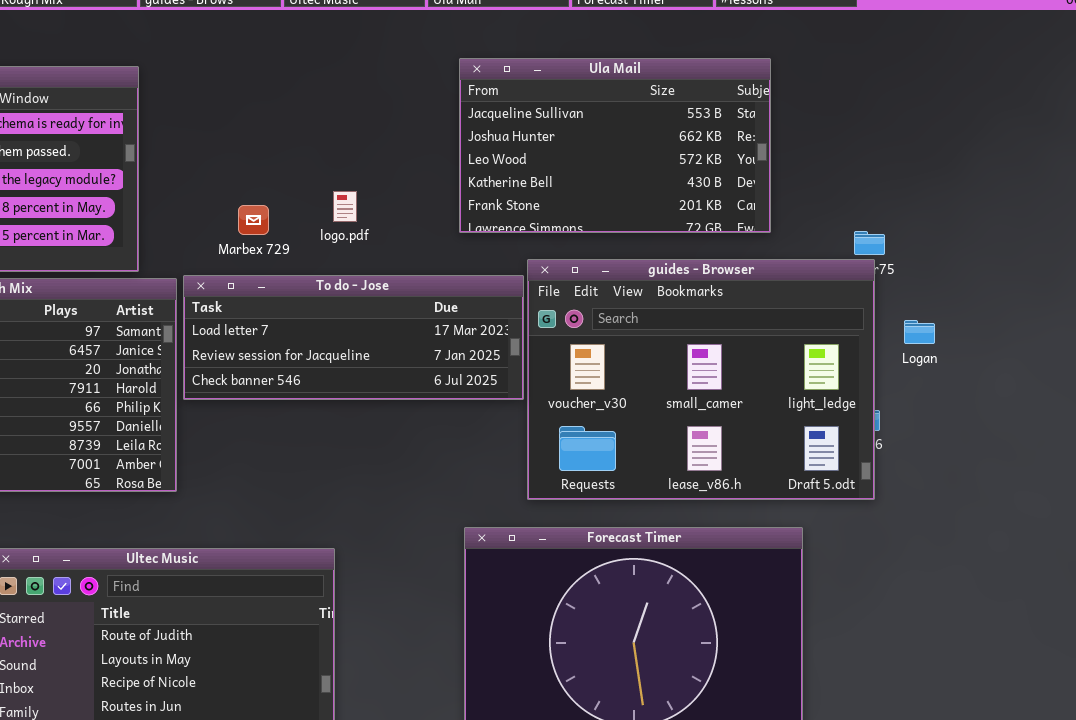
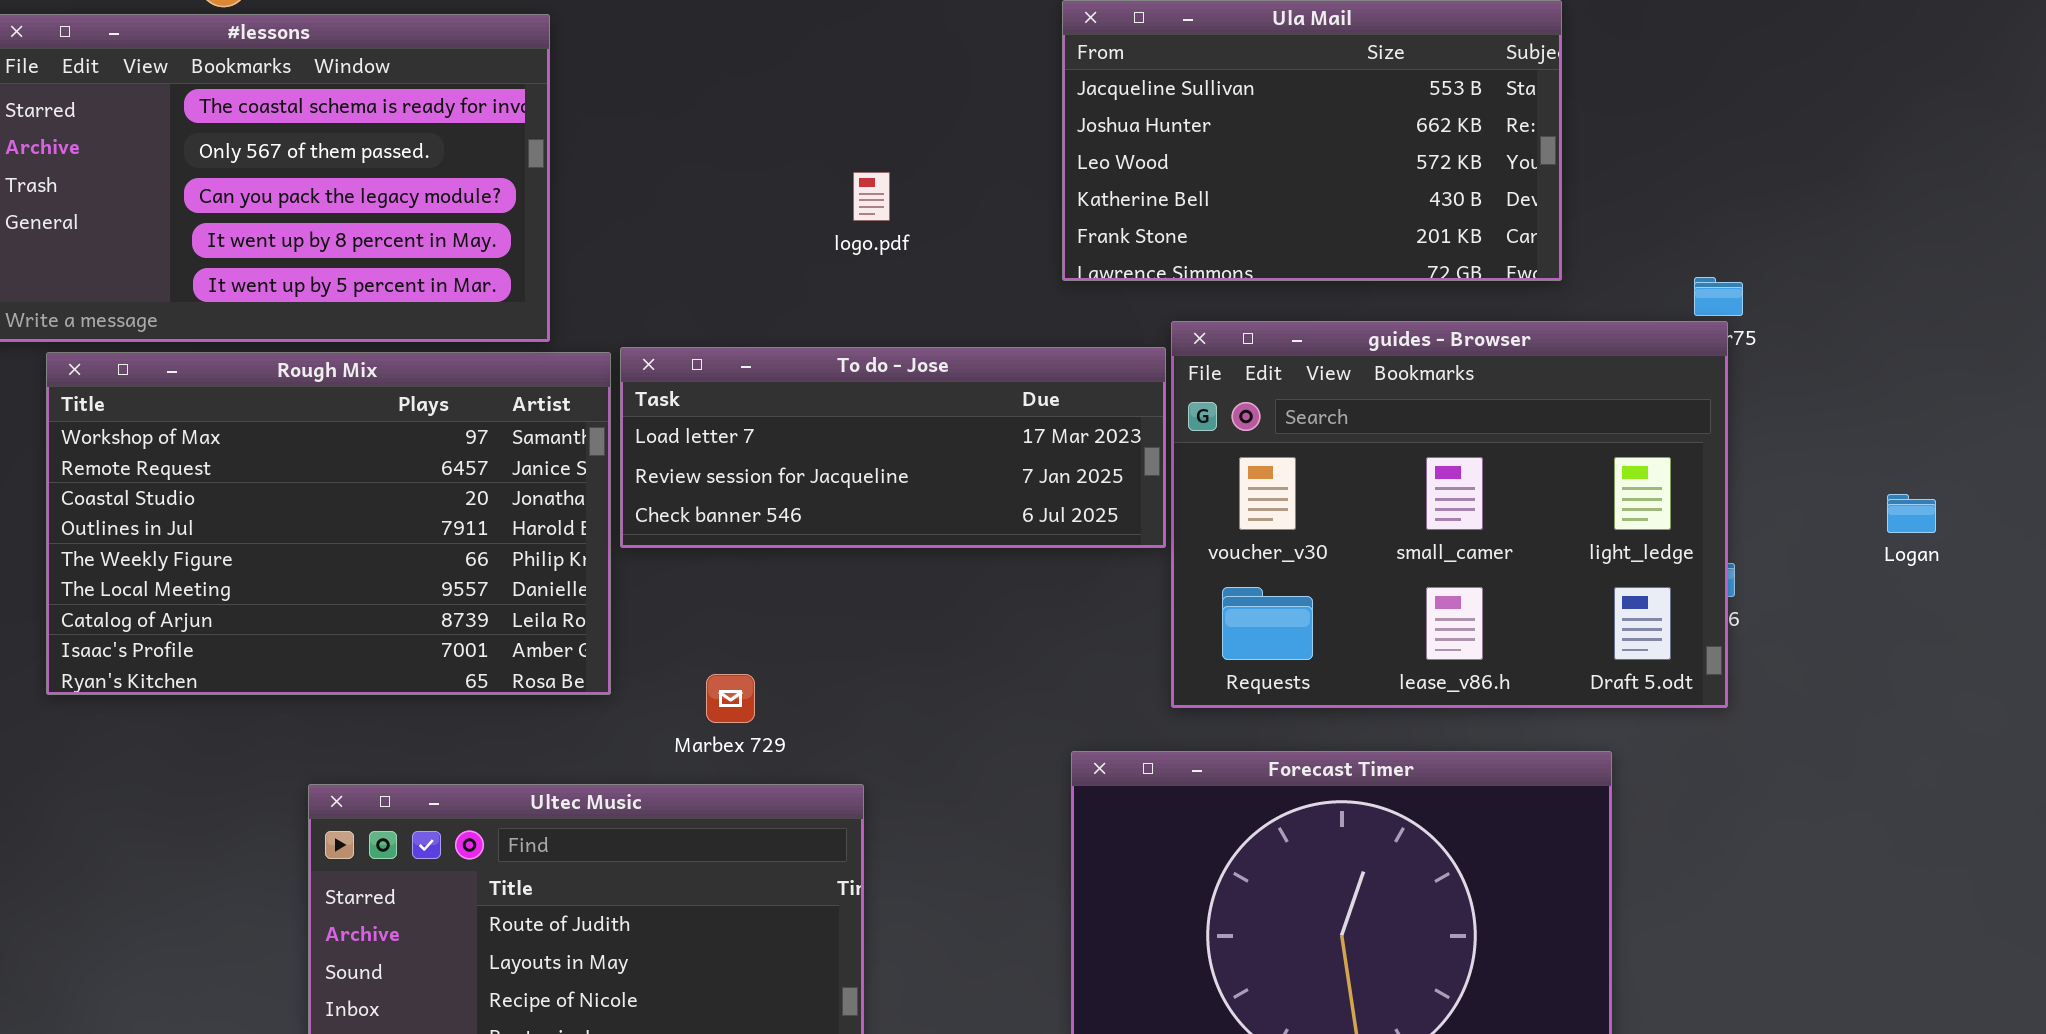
logo.pdf: [333,191,357,222] -> [853,172,890,221], moved
Marbex 729: [238,205,269,235] -> [706,674,755,723], moved
Logan: [904,320,935,344] -> [1887,494,1936,533], moved

